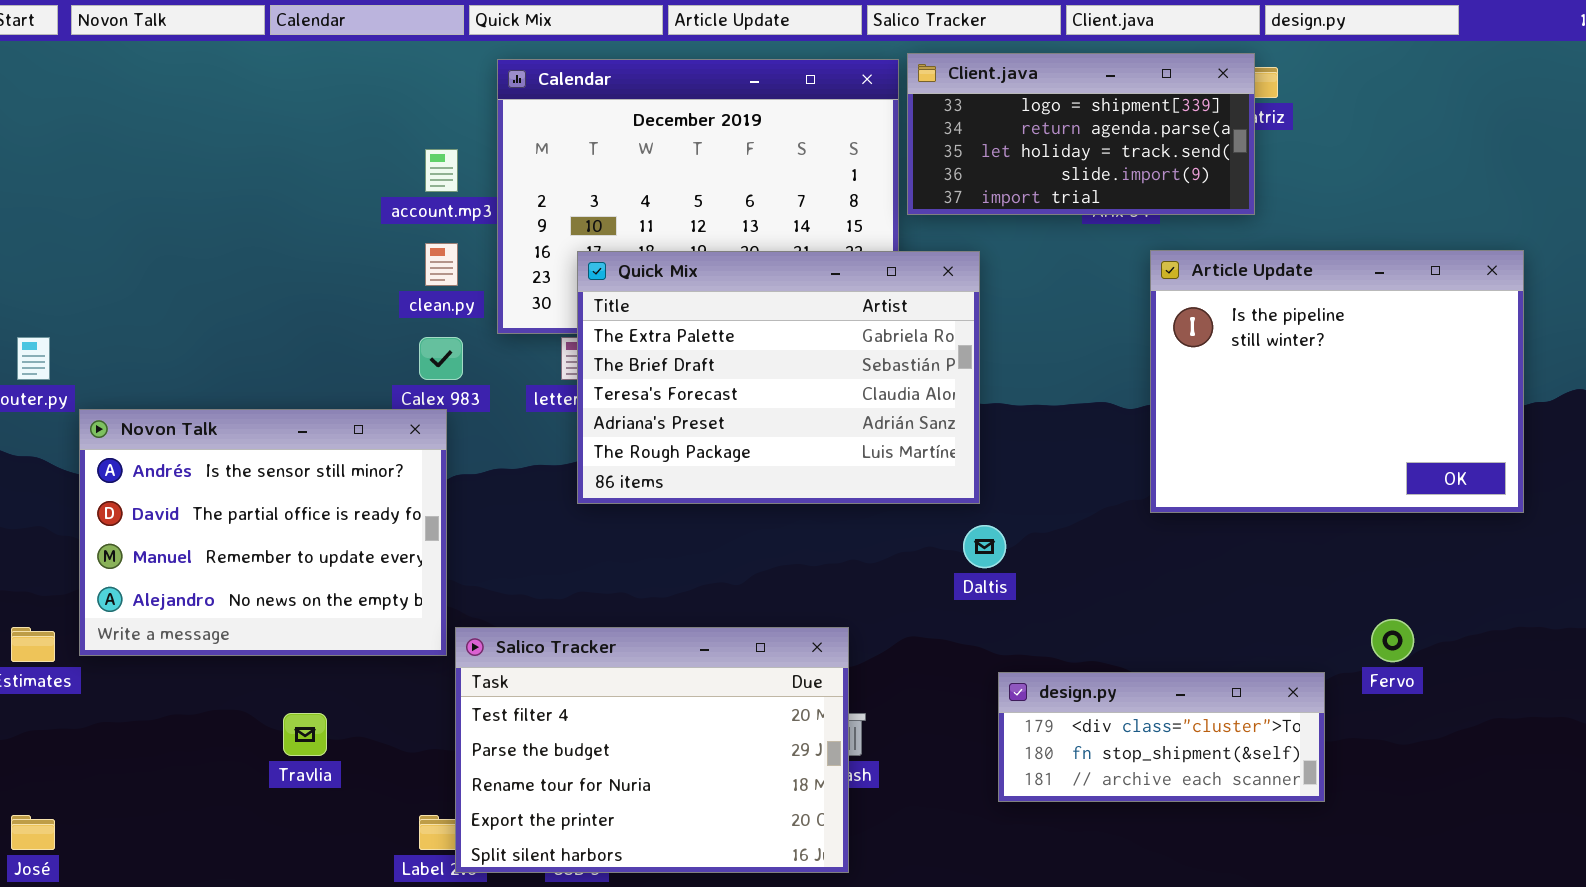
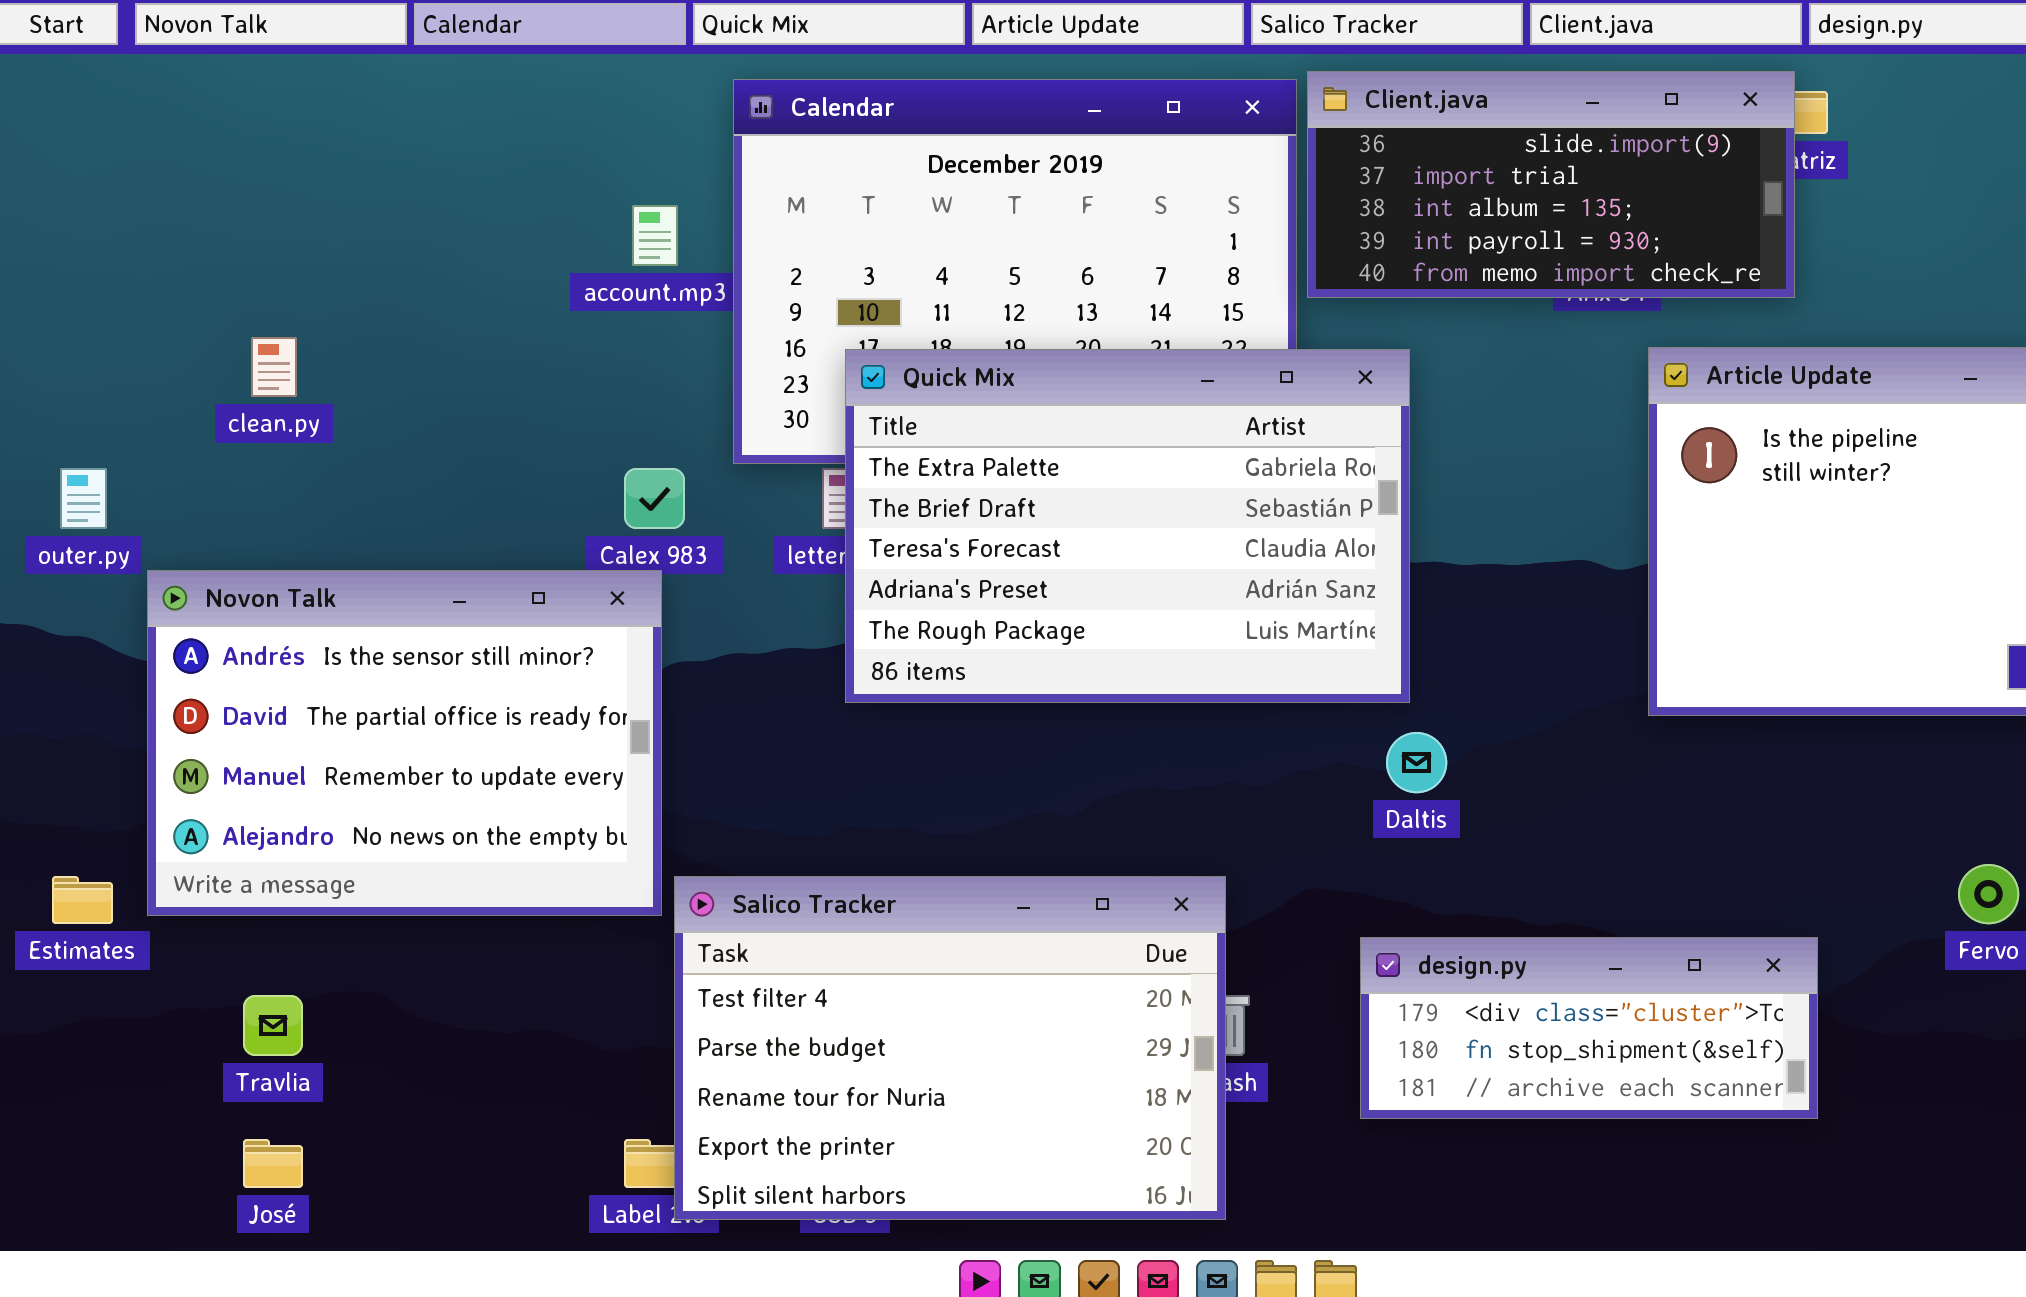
Client.java: [907,53,1255,215] -> [1307,71,1795,298], scrolled down 3 rows
clean.py: [425,243,458,286] -> [251,337,297,397], moved
design.py: [998,672,1325,802] -> [1360,937,1818,1119], moved
Travlia: [283,713,327,756] -> [243,995,303,1056], moved
José: [11,815,55,850] -> [243,1139,303,1188], moved

